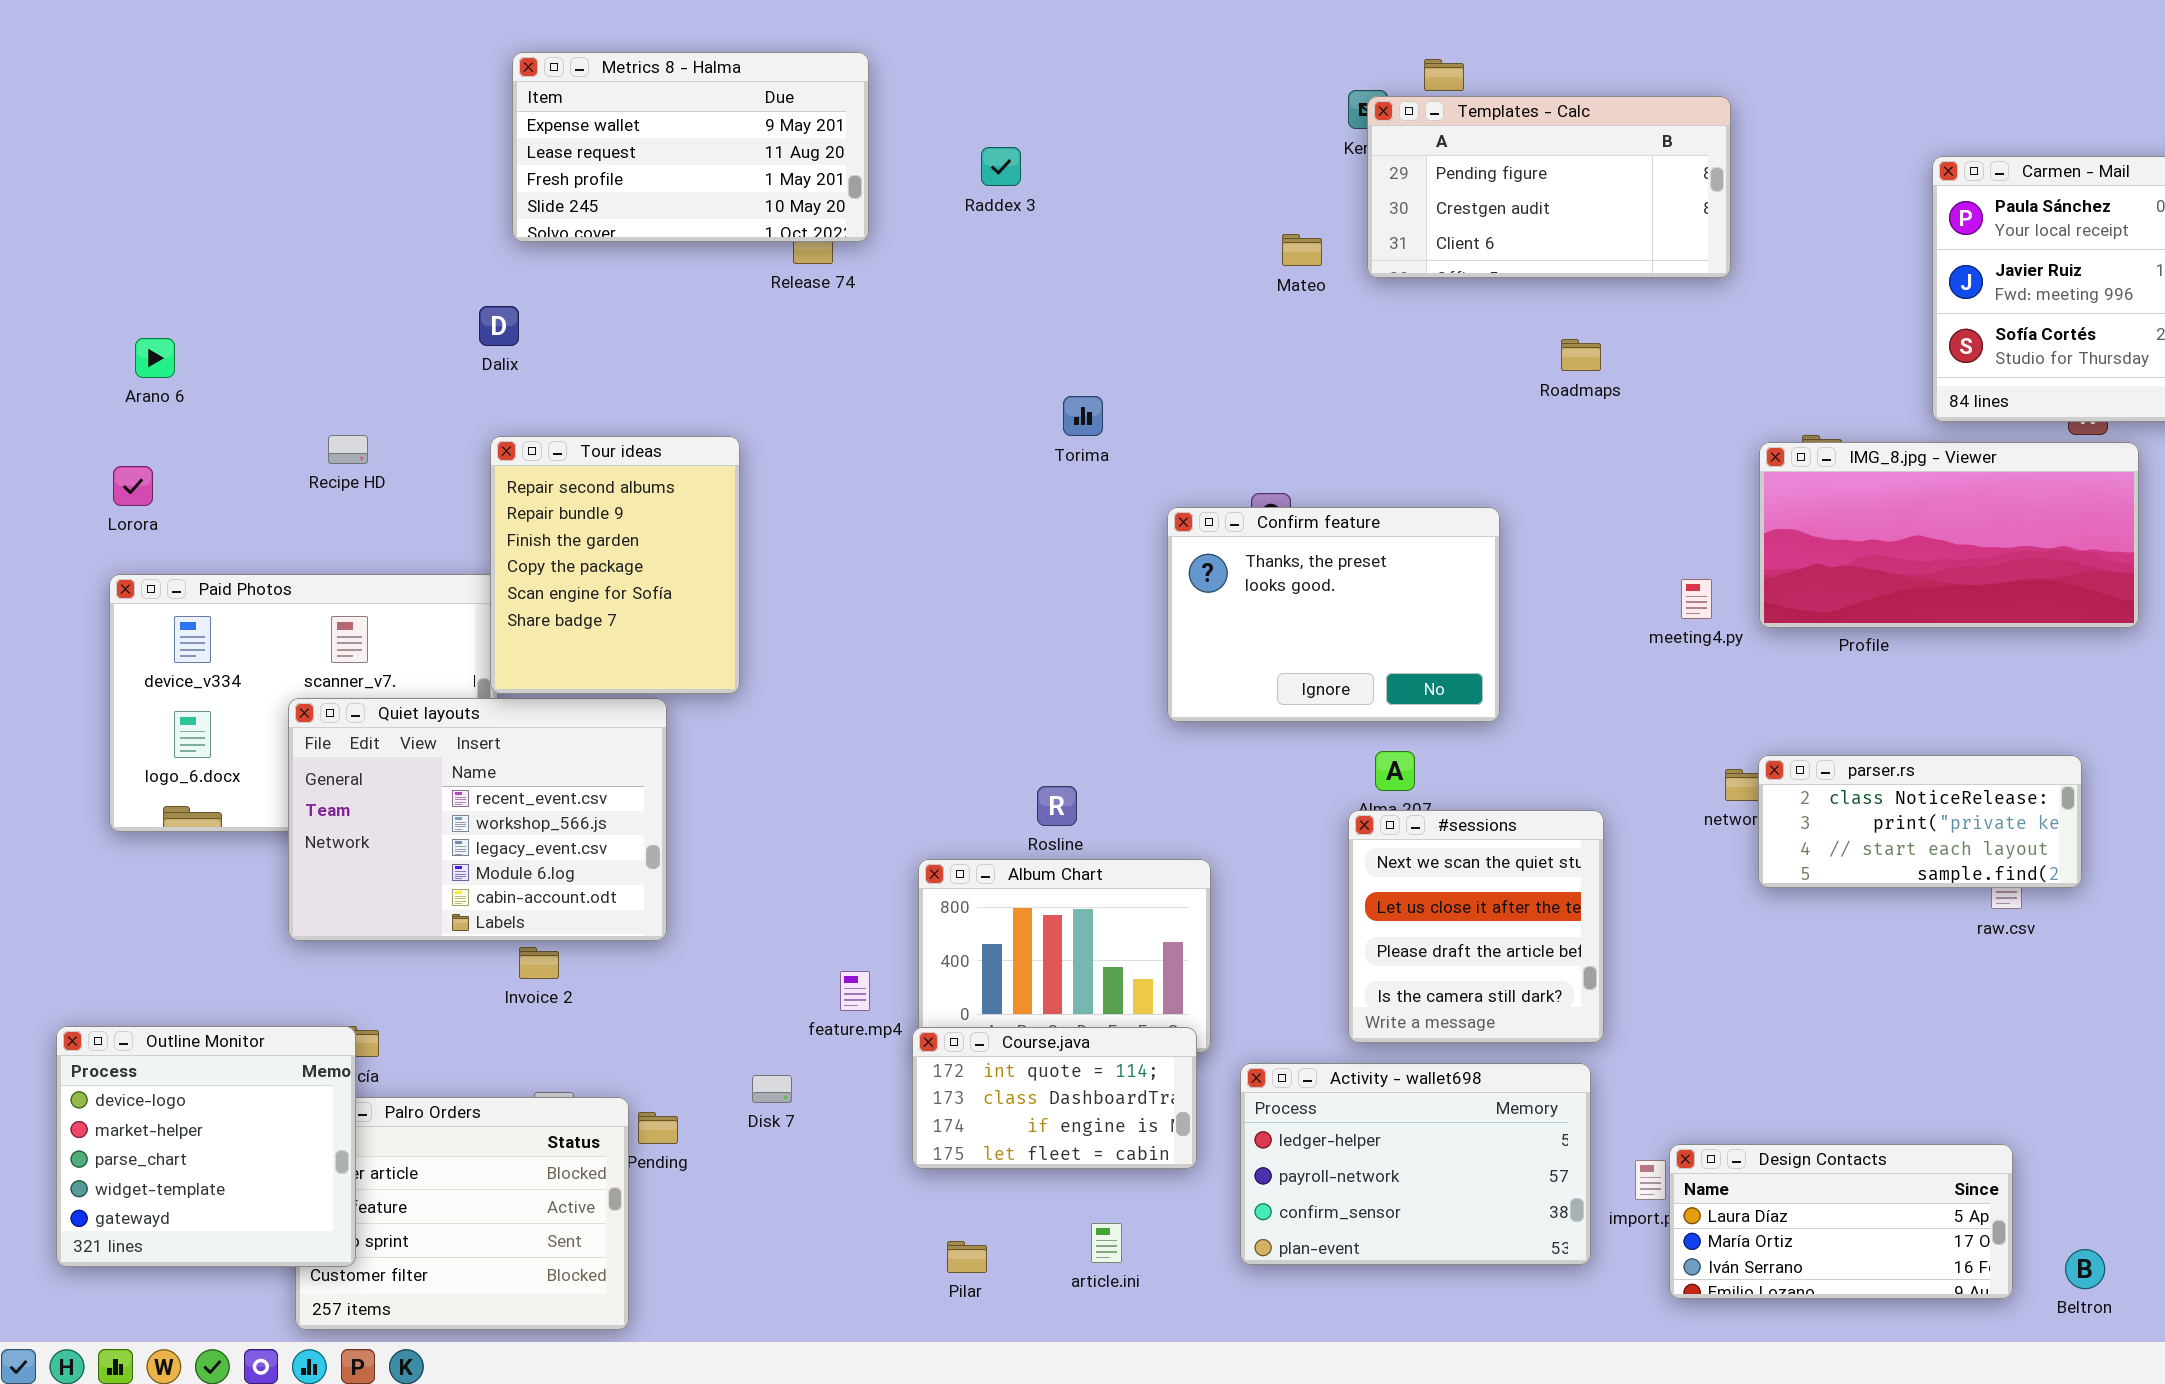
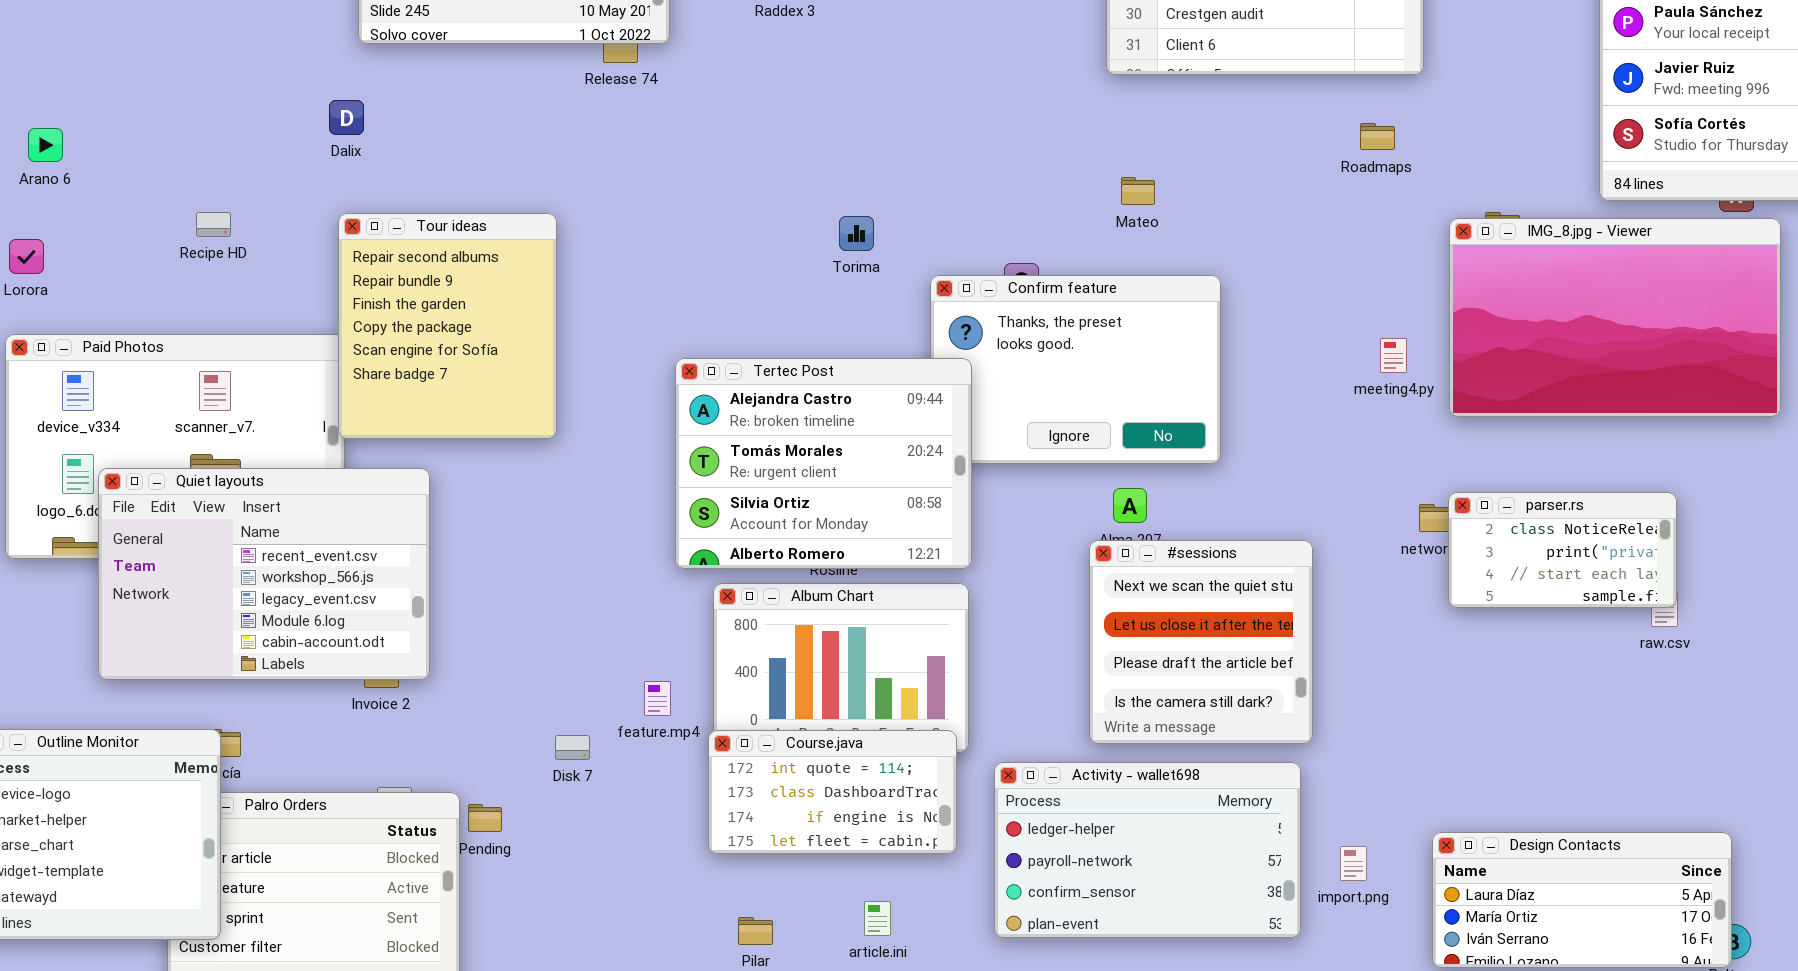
Mateo: [1282,234,1322,266] -> [1121,177,1155,205], moved
Roadmaps: [1561,339,1601,371] -> [1360,123,1395,150], moved
Torima: [1063,396,1103,436] -> [839,216,874,251], moved
IMG_8.jpg - Viewer: [1759,442,2139,628] -> [1449,218,1781,417], resized
Tertec Post: none -> [675,358,972,569], opened
Quiet layouts: [288,698,667,941] -> [98,468,430,680], moved
parser.rs: [1758,755,2082,888] -> [1448,492,1677,608], resized
Disk 7: [752,1075,792,1103] -> [555,735,590,760], moved
Design Contacts: [1669,1144,2013,1299] -> [1432,832,1732,968], moved

